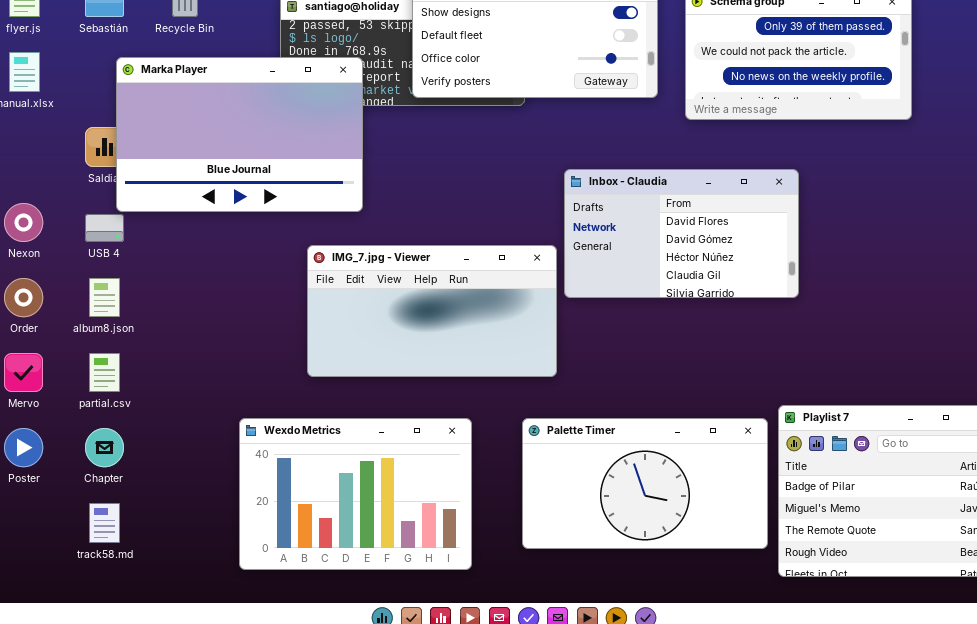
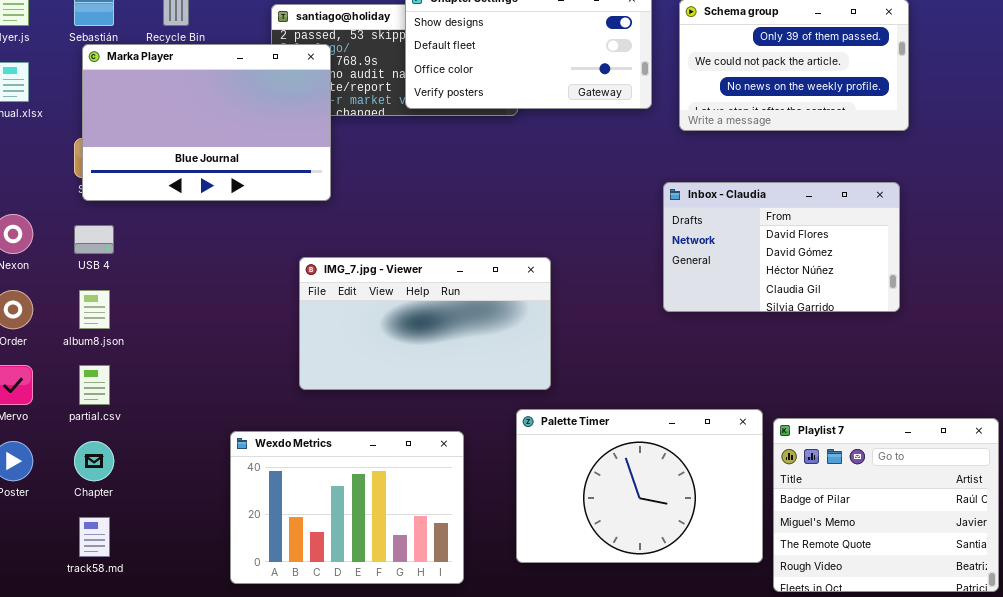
Marka Player: [116,57,363,212] -> [82,44,331,201], moved
Inbox - Claudia: [564,169,799,298] -> [663,182,900,312], moved
Palette Timer: [522,418,768,549] -> [516,409,763,563], resized

